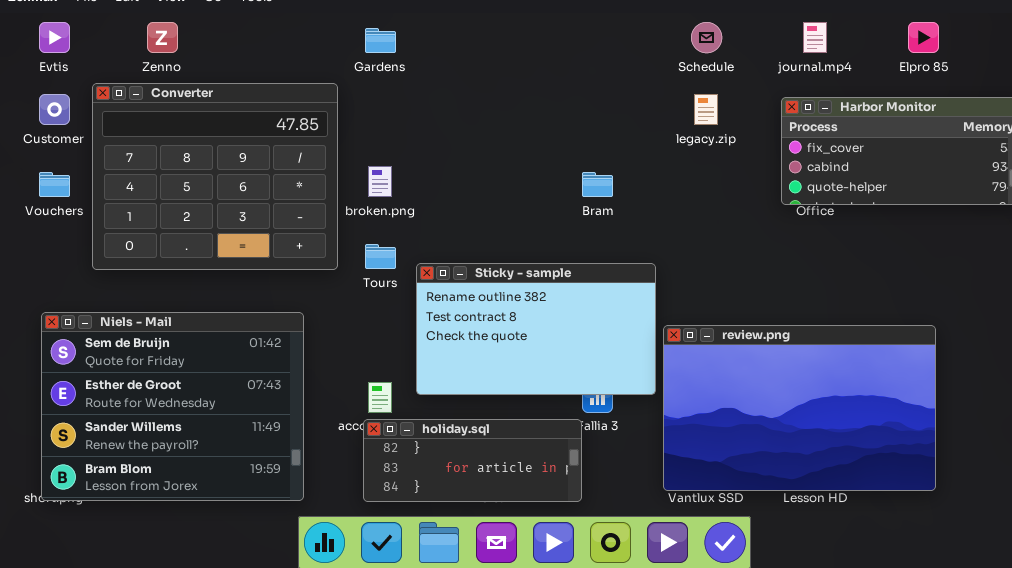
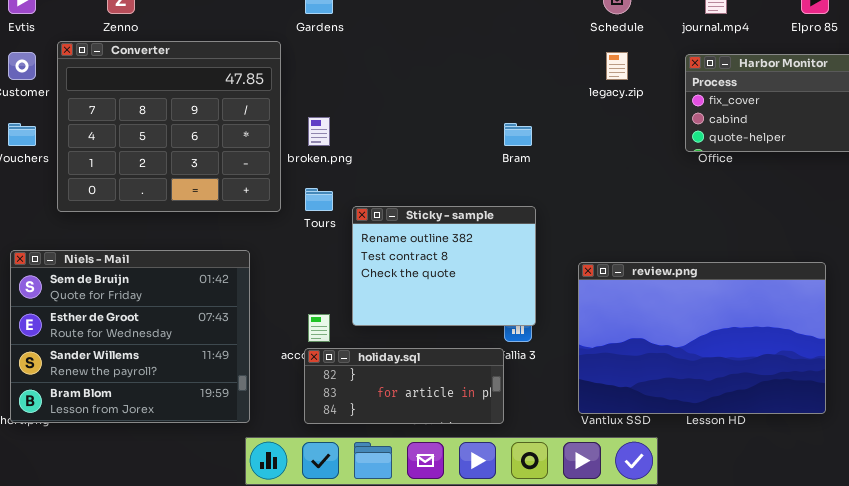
Sticky - sample: [416,263,656,395] -> [352,206,536,326], resized

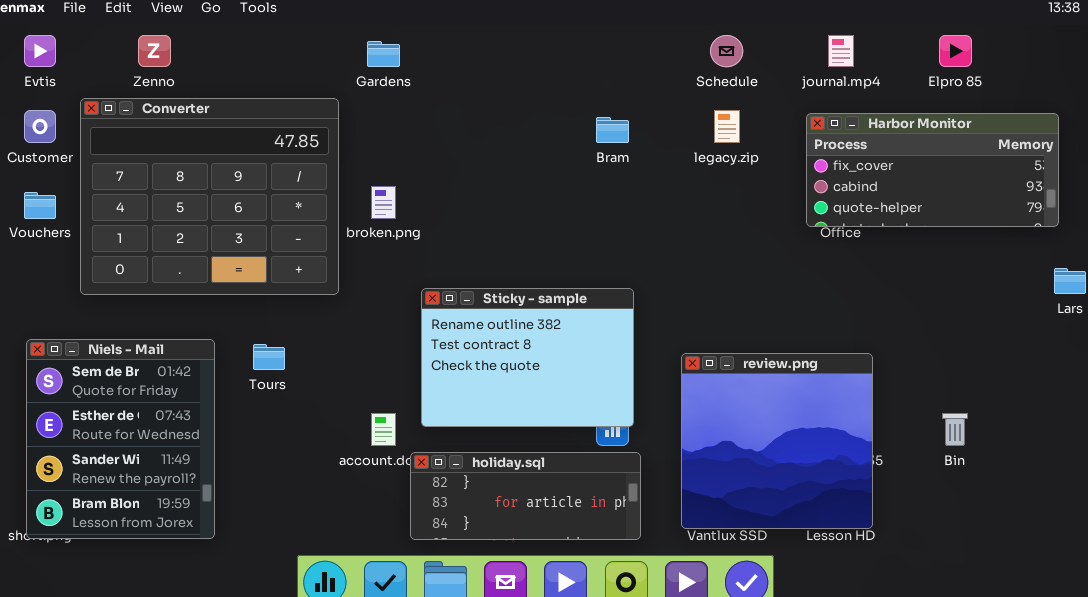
Bram: [504,123,532,146] -> [596,117,629,143], moved
Tours: [305,188,333,211] -> [253,344,285,370], moved
Niels - Mail: [10,250,250,423] -> [26,339,215,539], resized
review.png: [578,262,826,414] -> [681,353,873,529], resized
holiday.sql: [304,348,504,424] -> [410,452,641,540], moved

